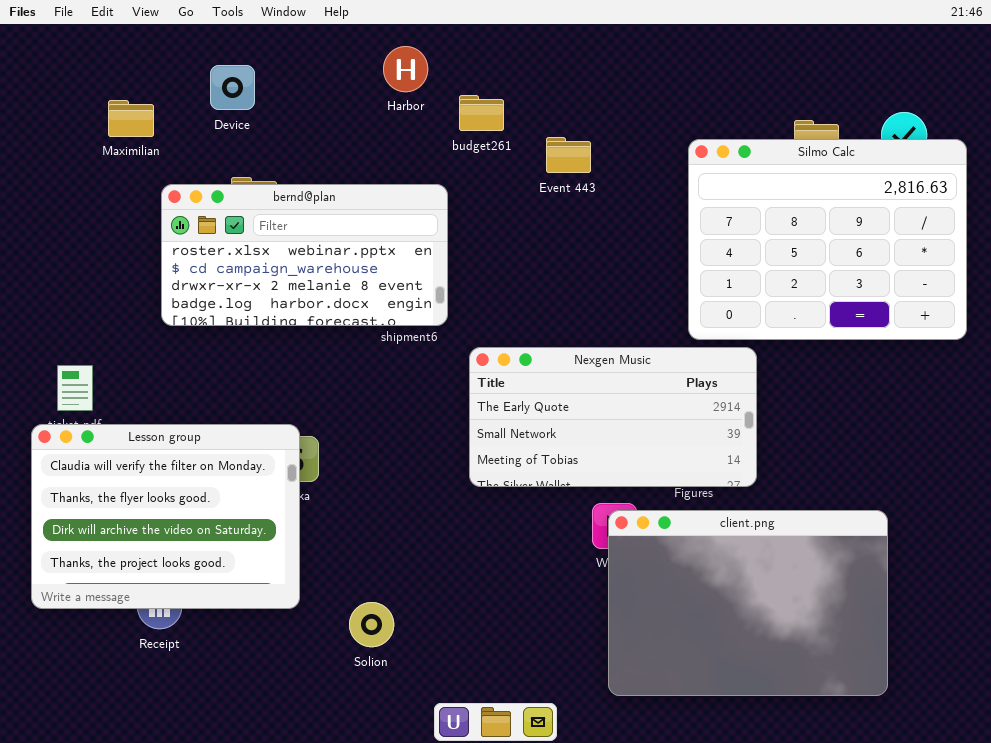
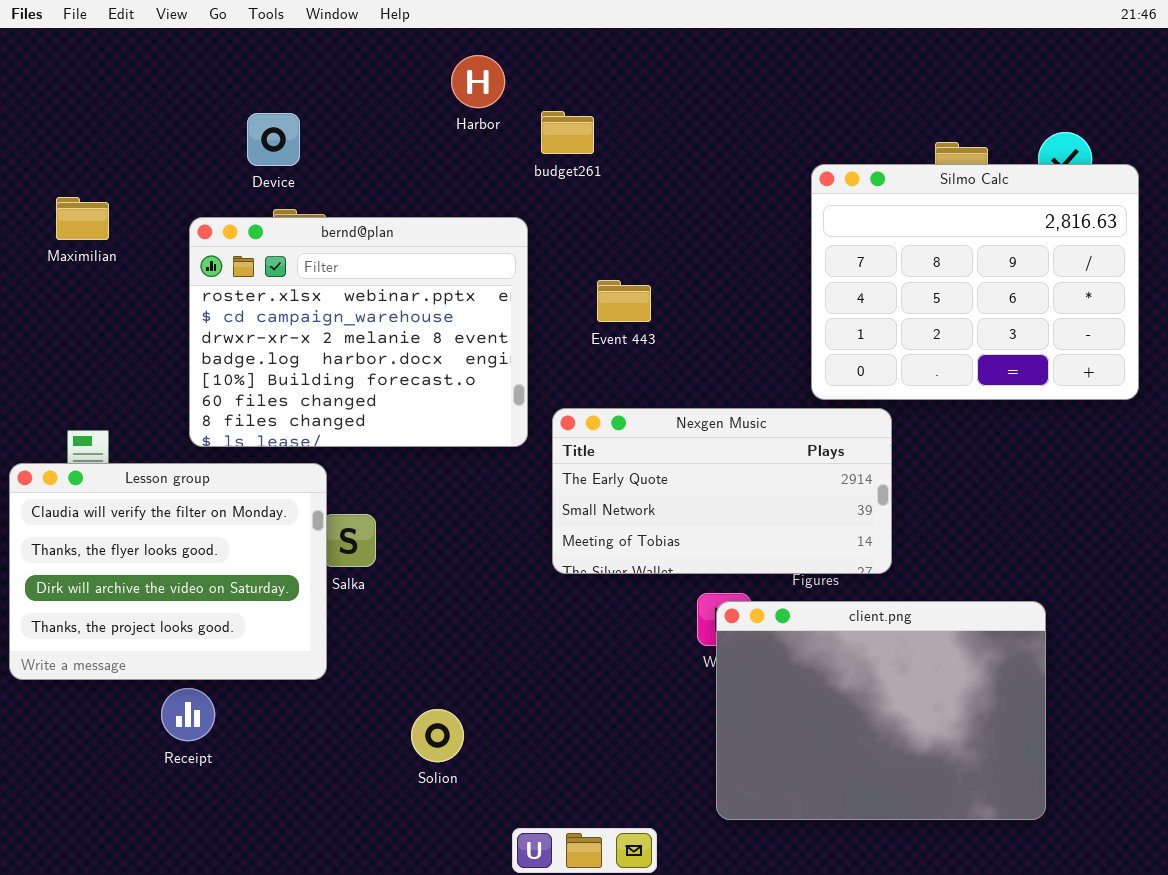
Device: [210,65,255,110] -> [247,113,300,166], moved
Maximilian: [108,100,154,137] -> [56,197,109,240], moved
Event 443: [546,137,591,173] -> [597,280,651,322], moved
bernd@plan: [161,184,448,326] -> [189,217,528,447], resized
Lesson group: [31,424,300,609] -> [9,463,327,680], moved

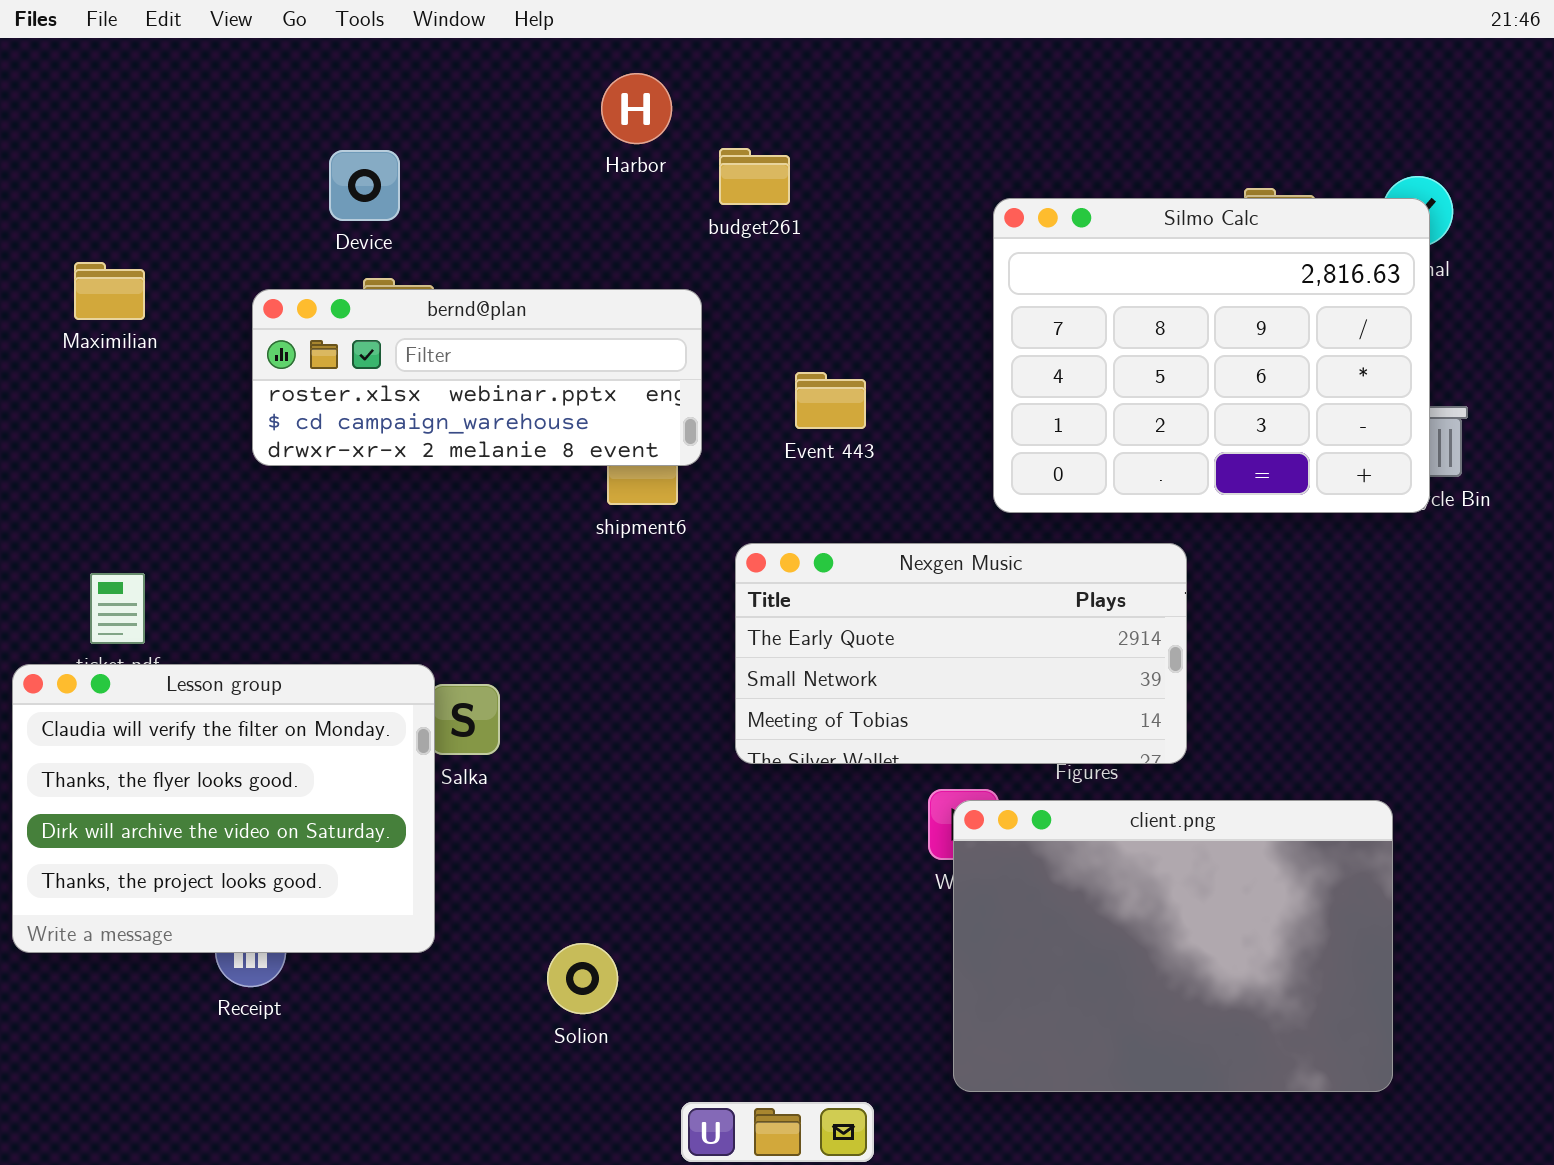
Silmo Calc: [811,164,1139,400] -> [993,198,1430,513], moved
bernd@plan: [189,217,528,447] -> [252,289,702,466], resized
Lesson group: [9,463,327,680] -> [12,664,435,953], moved

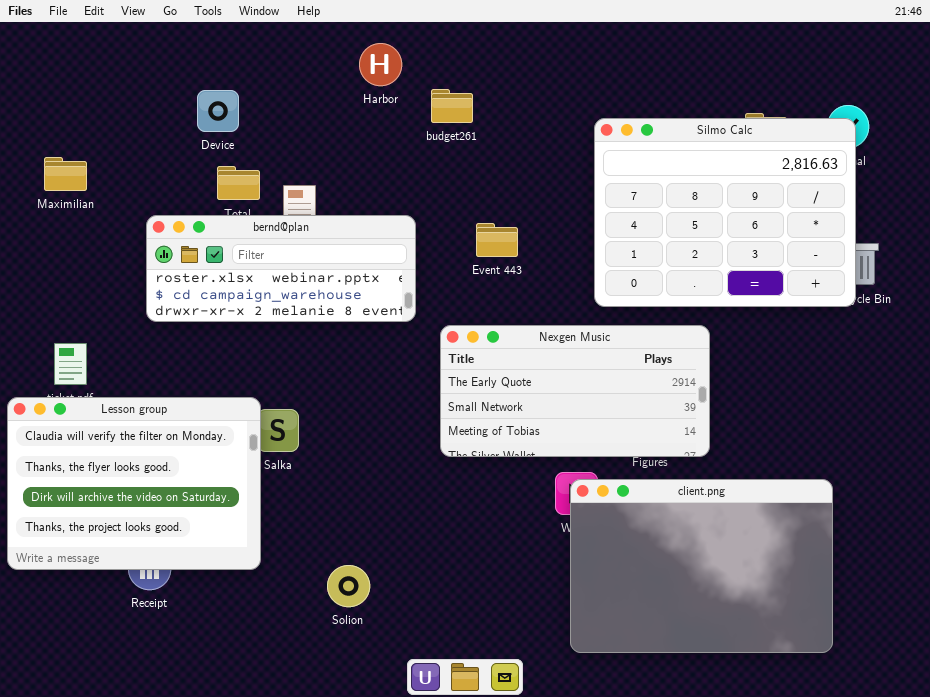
bernd@plan: [252,289,702,466] -> [146,215,416,322], moved

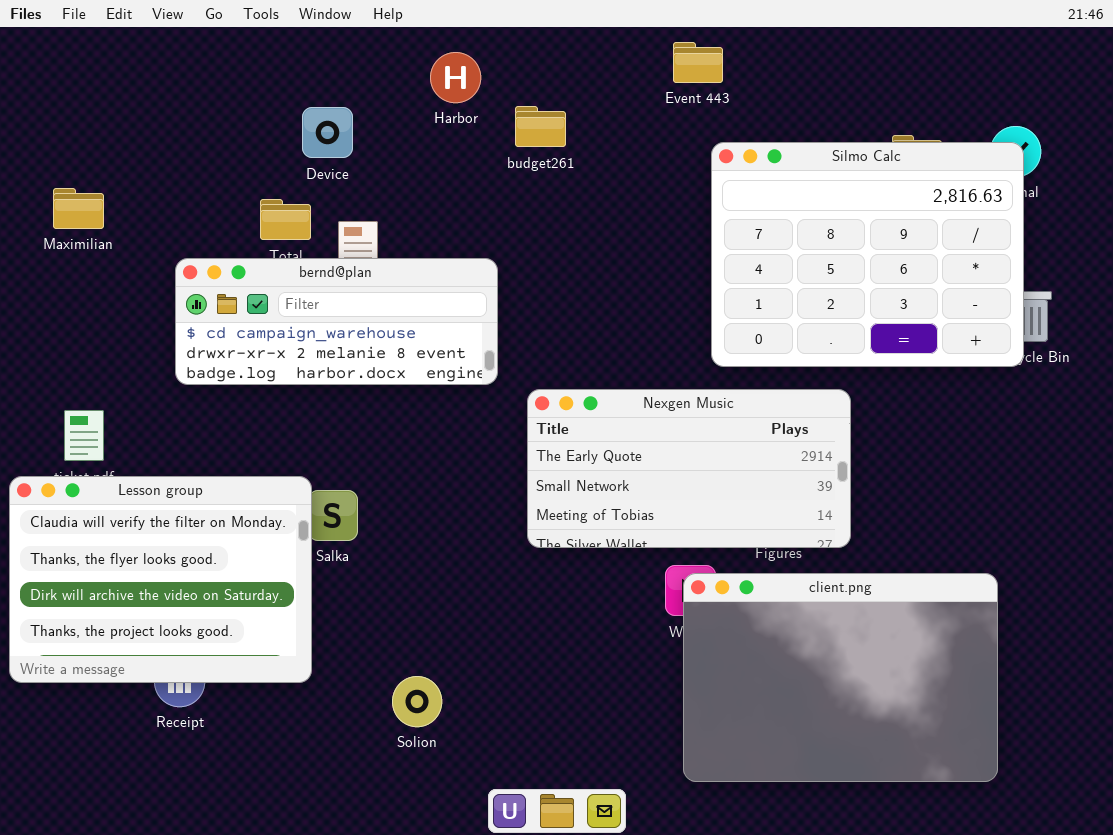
Device: [197,90,239,132] -> [302,107,353,158], moved
bernd@plan: [146,215,416,322] -> [175,258,498,385], scrolled down 1 row
Event 443: [476,223,518,257] -> [673,42,723,83], moved

